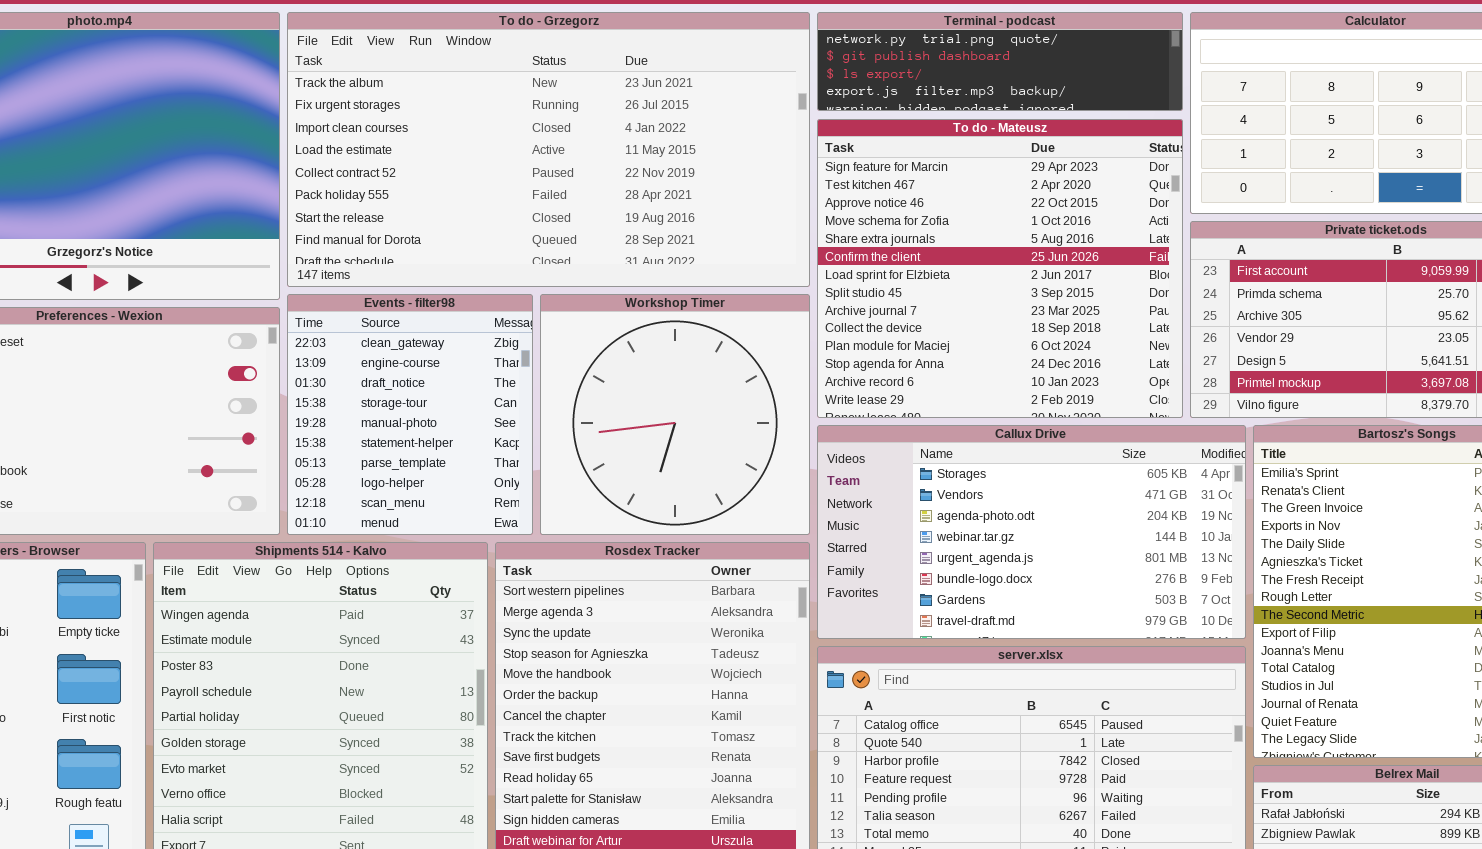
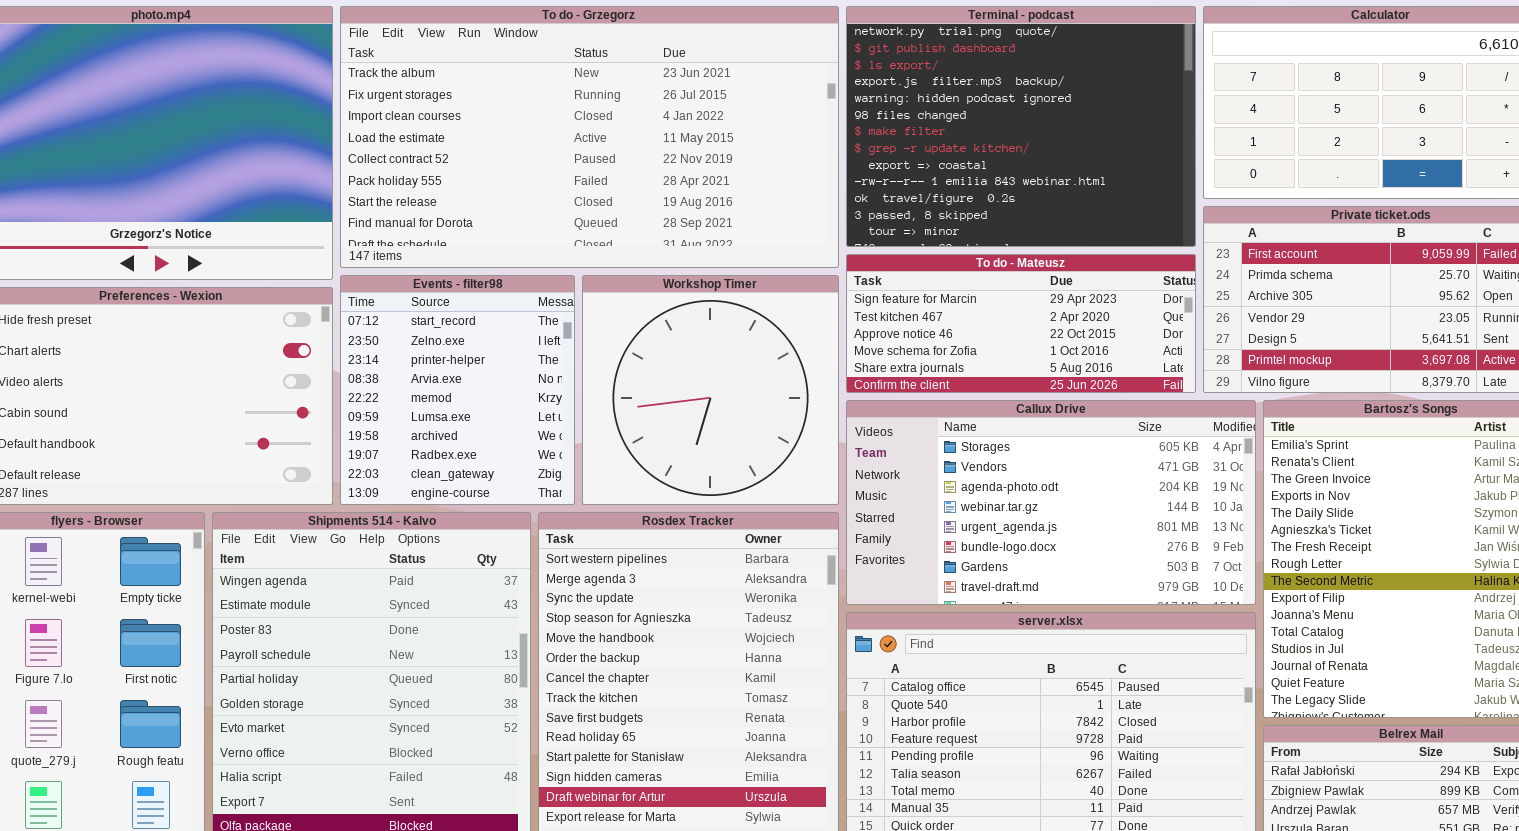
Terminal - podcast: [817,12,1183,111] -> [846,6,1196,247], resized
To do - Mateusz: [817,119,1183,418] -> [846,254,1196,393], resized
Events - filter98: [287,294,533,535] -> [340,275,575,505], scrolled up 8 rows

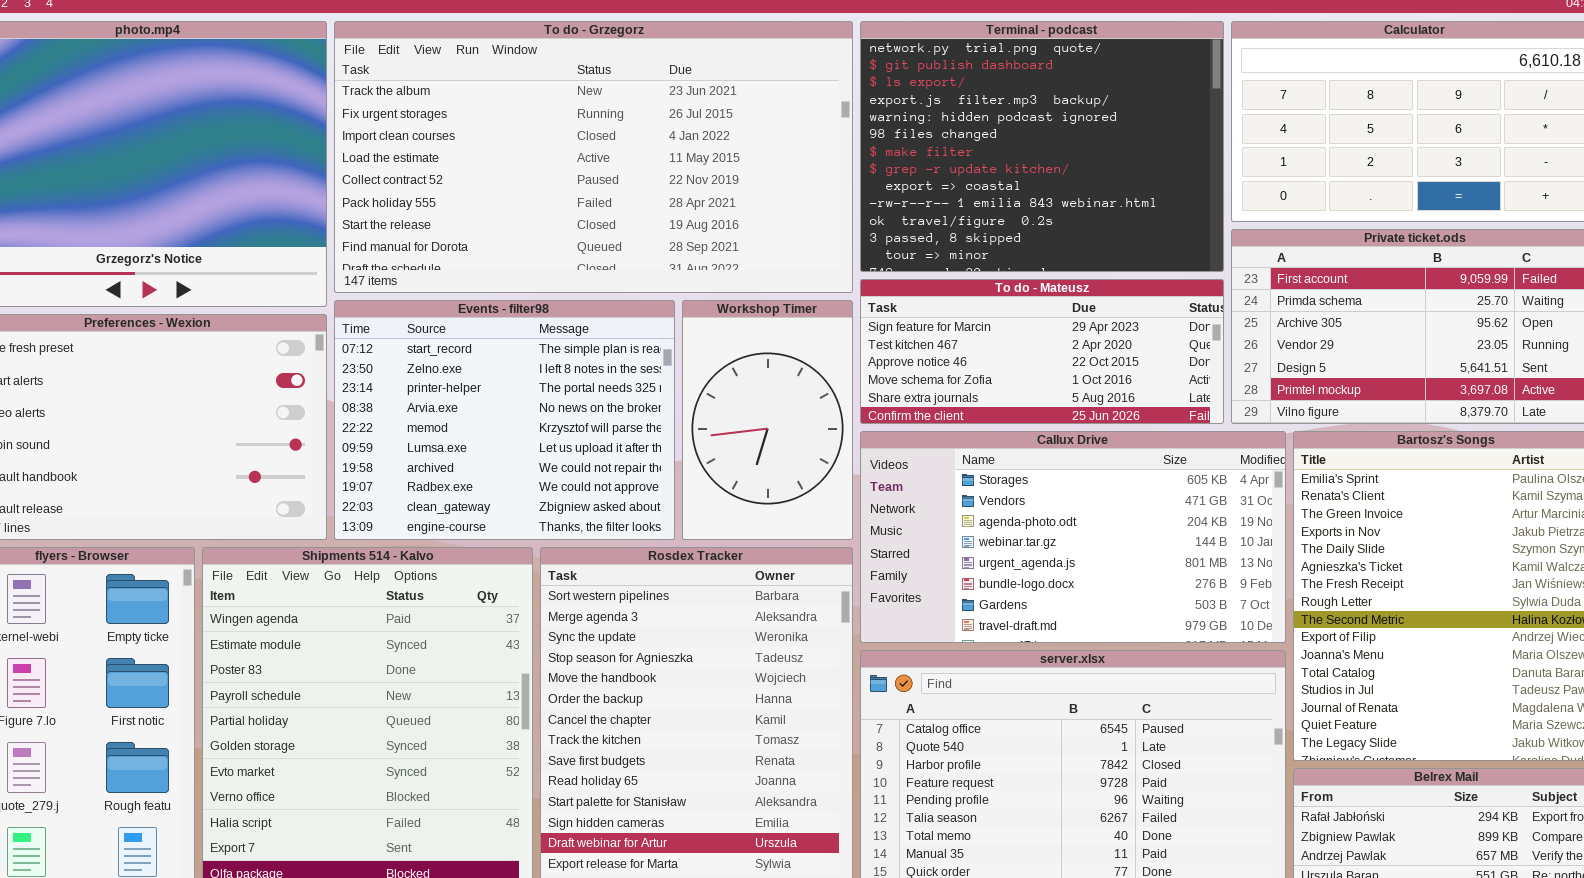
Events - filter98: [340,275,575,505] -> [334,300,675,540], resized
Workshop Timer: [582,275,839,505] -> [682,300,853,540], resized

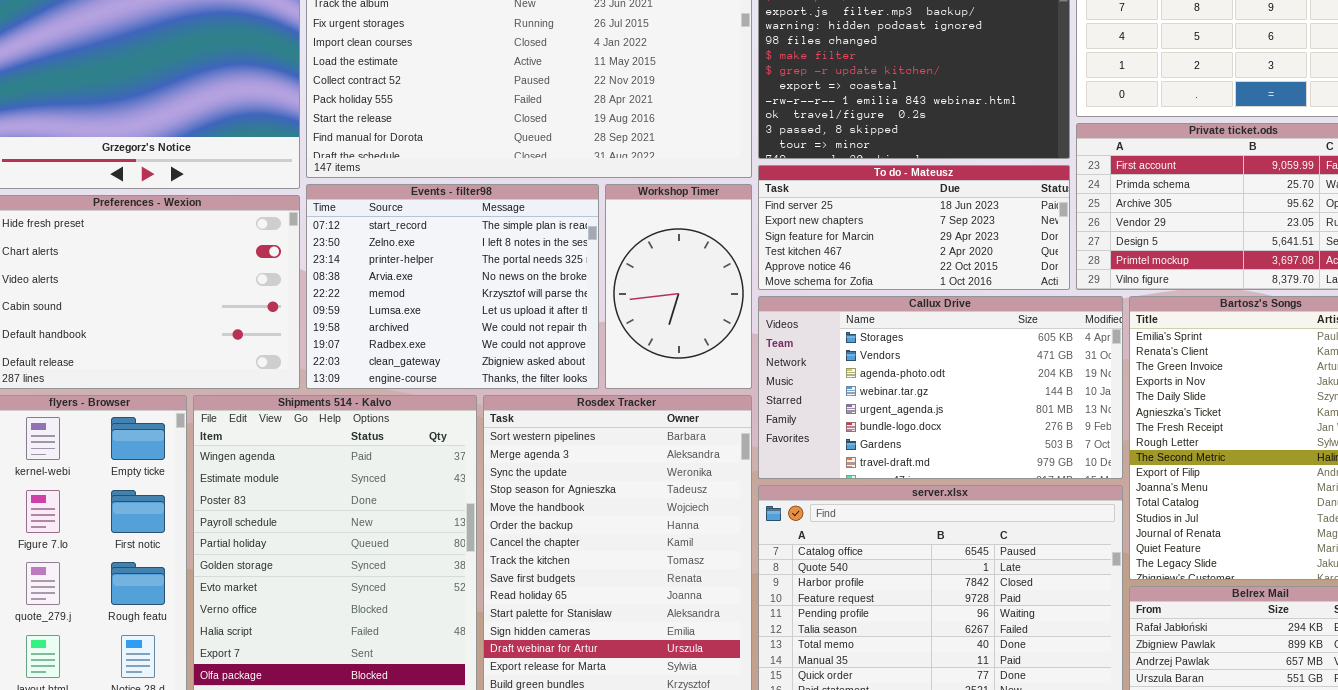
To do - Mateusz: [860,279,1224,424] -> [758,165,1070,290], scrolled up 2 rows

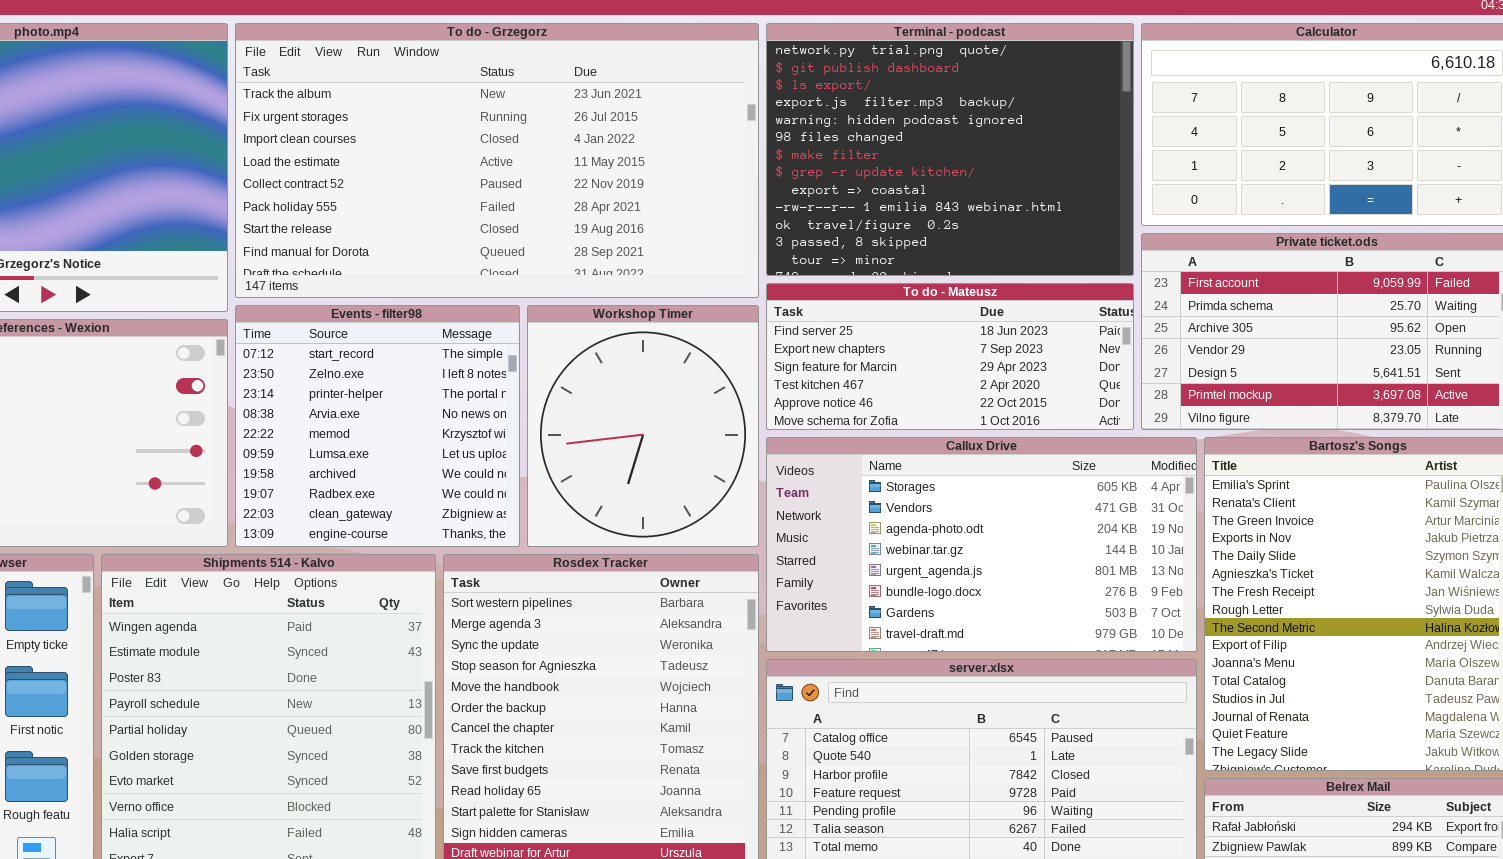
Events - filter98: [306,184,599,389] -> [235,305,520,547], resized
Workshop Timer: [605,184,752,389] -> [527,305,759,547], resized

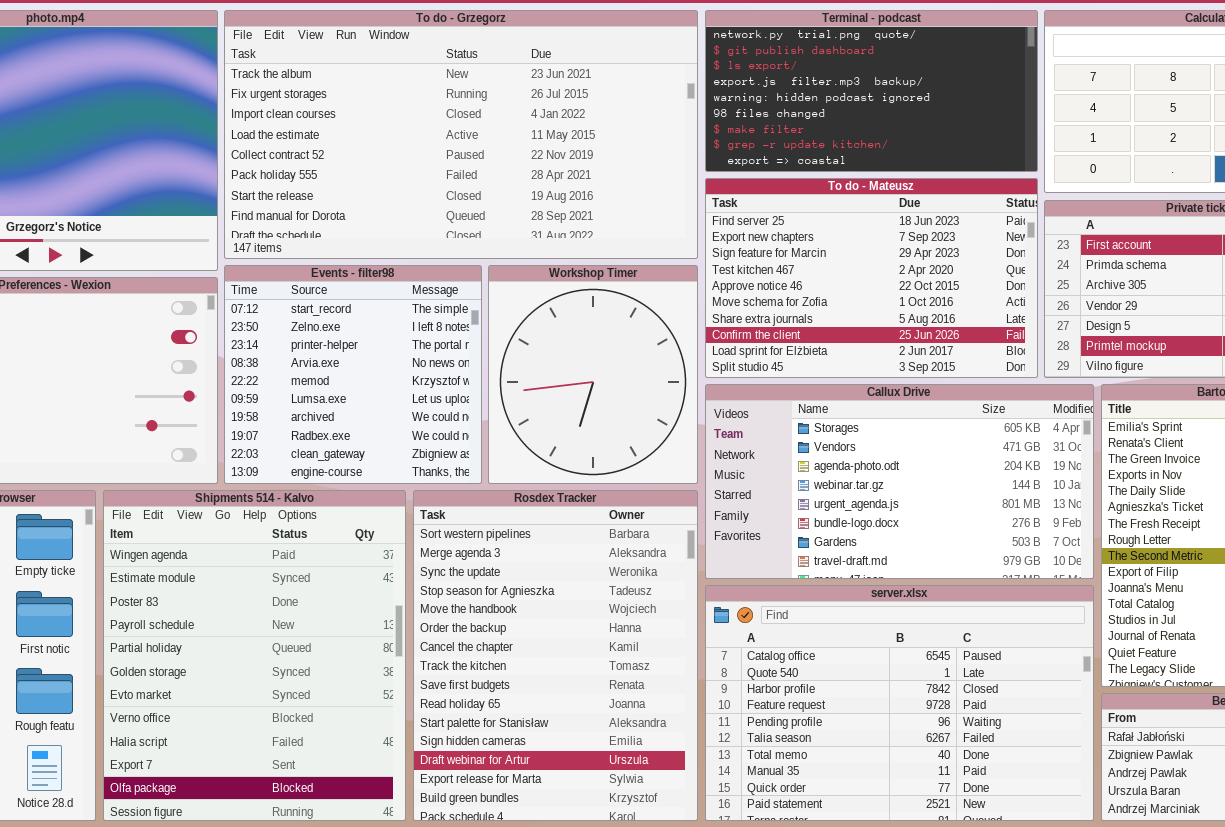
Terminal - podcast: [766,23,1134,276] -> [705,10,1038,172], resized
To do - Mateusz: [766,283,1134,430] -> [705,178,1038,378], resized

